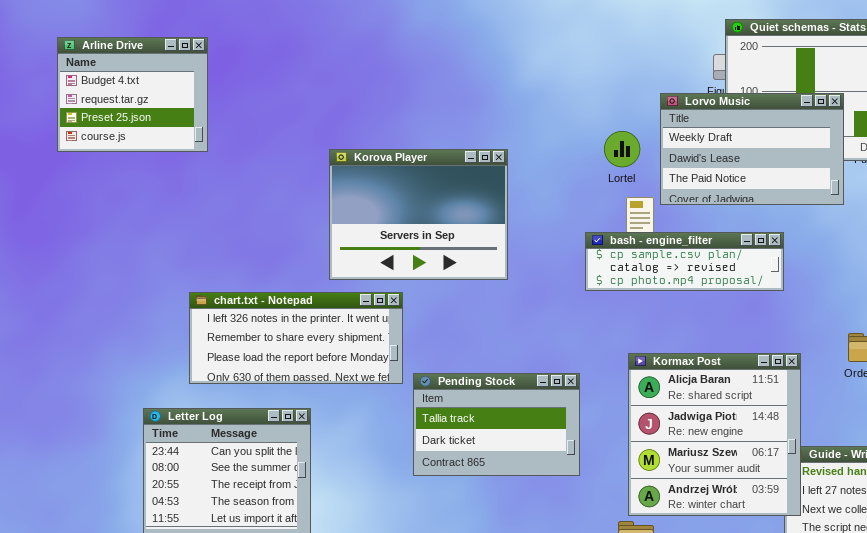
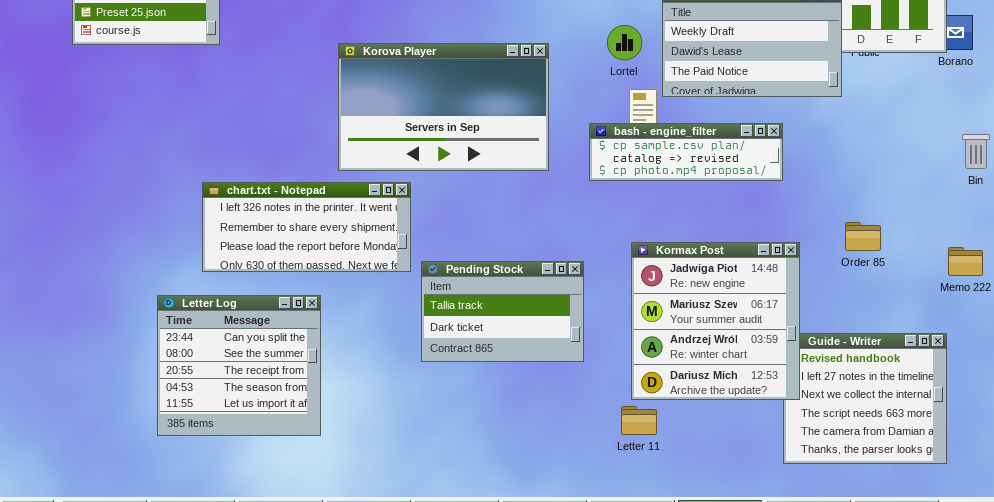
Korova Player: [329,149,508,280] -> [338,43,549,171], resized
Kormax Post: [628,353,801,516] -> [631,242,800,400], scrolled down 1 row

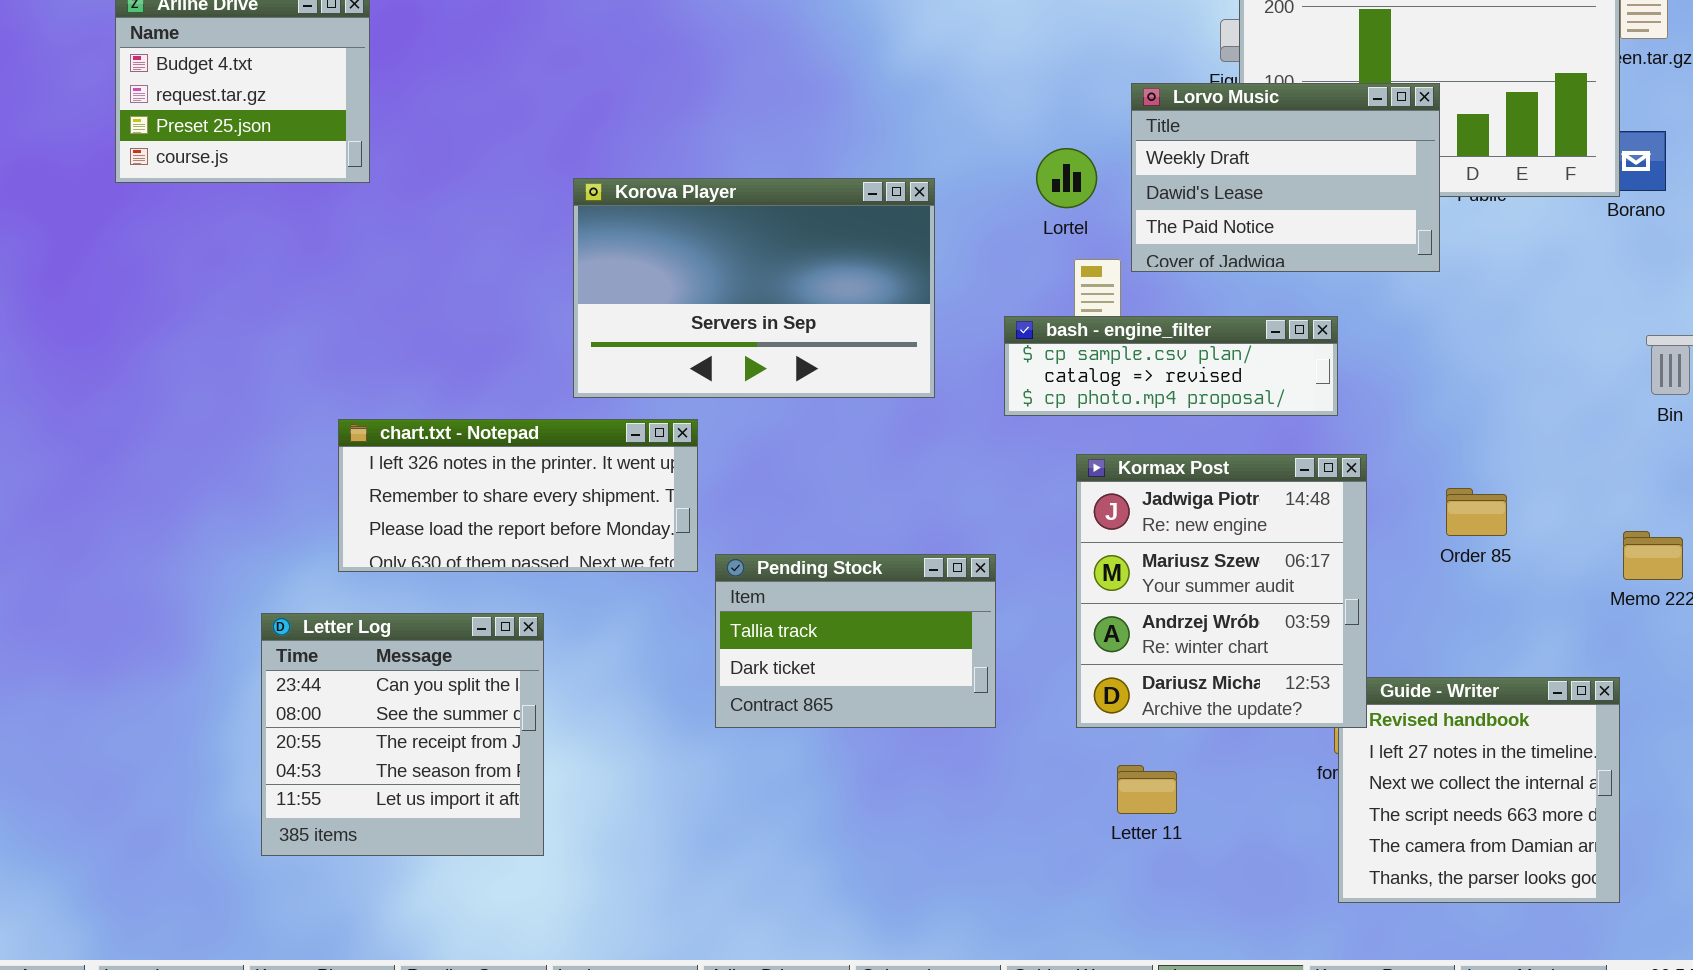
Kormax Post: [631,242,800,400] -> [1076,454,1367,728], moved
Letter 11: [621,406,657,435] -> [1117,765,1177,814], moved

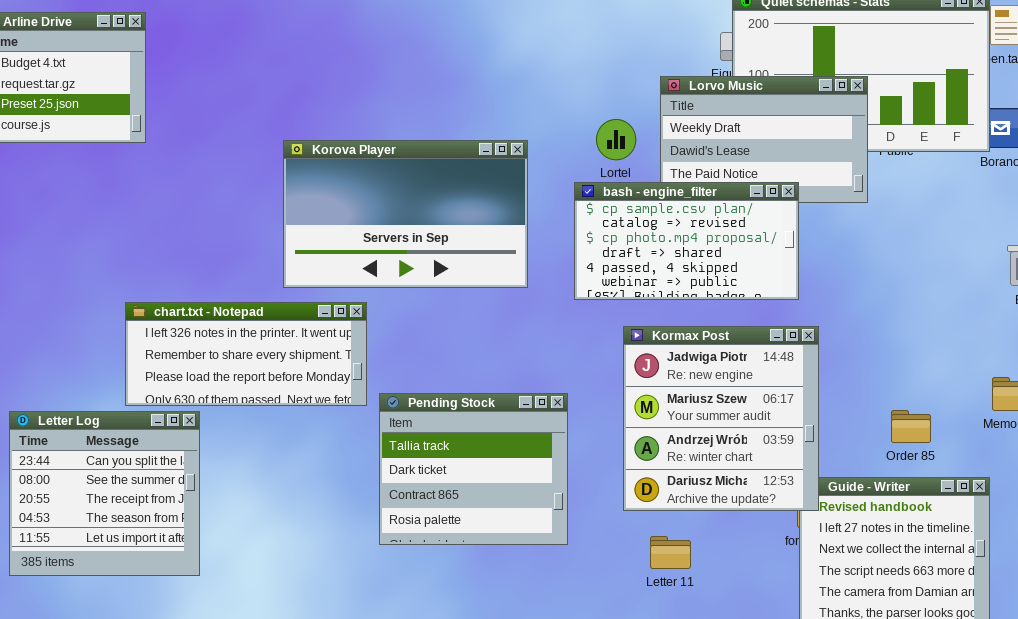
bash - engine_filter: [1004,316,1338,416] -> [574,182,799,300], resized
Order 85: [1446,488,1507,536] -> [891,410,931,443], moved
Pending Stock: [715,554,996,728] -> [379,393,568,545], resized
Letter Log: [261,613,544,856] -> [9,411,200,576], moved

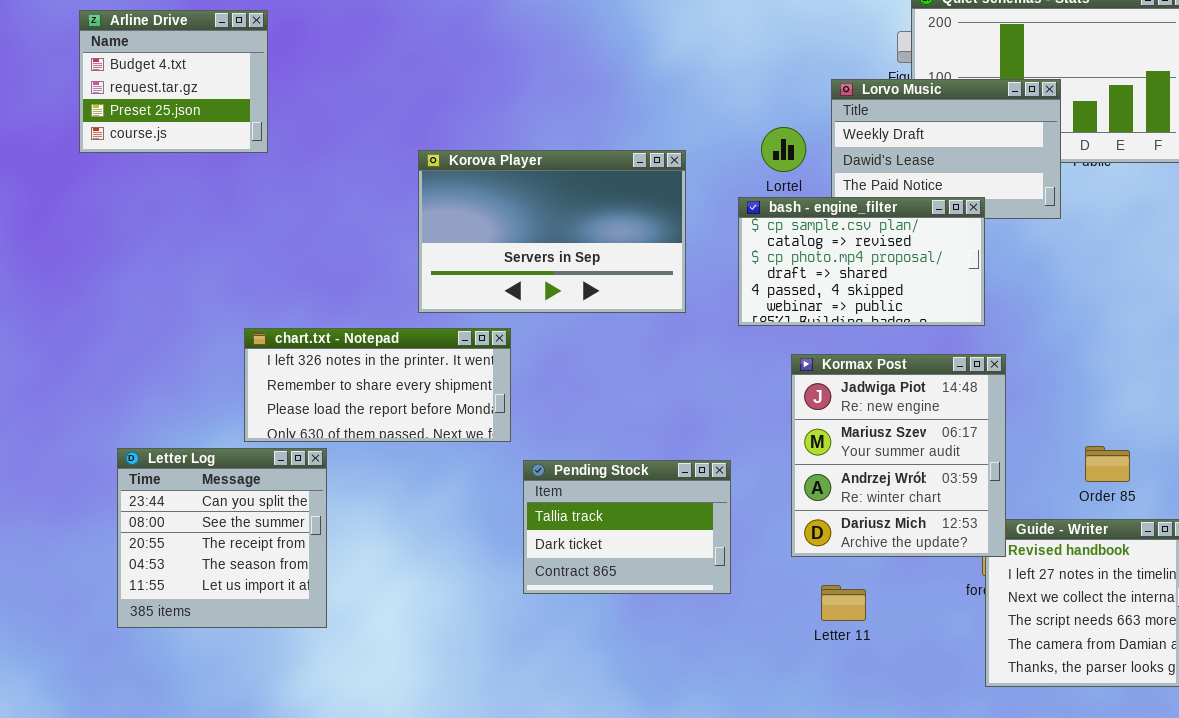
Pending Stock: [379,393,568,545] -> [523,460,731,594], resized

